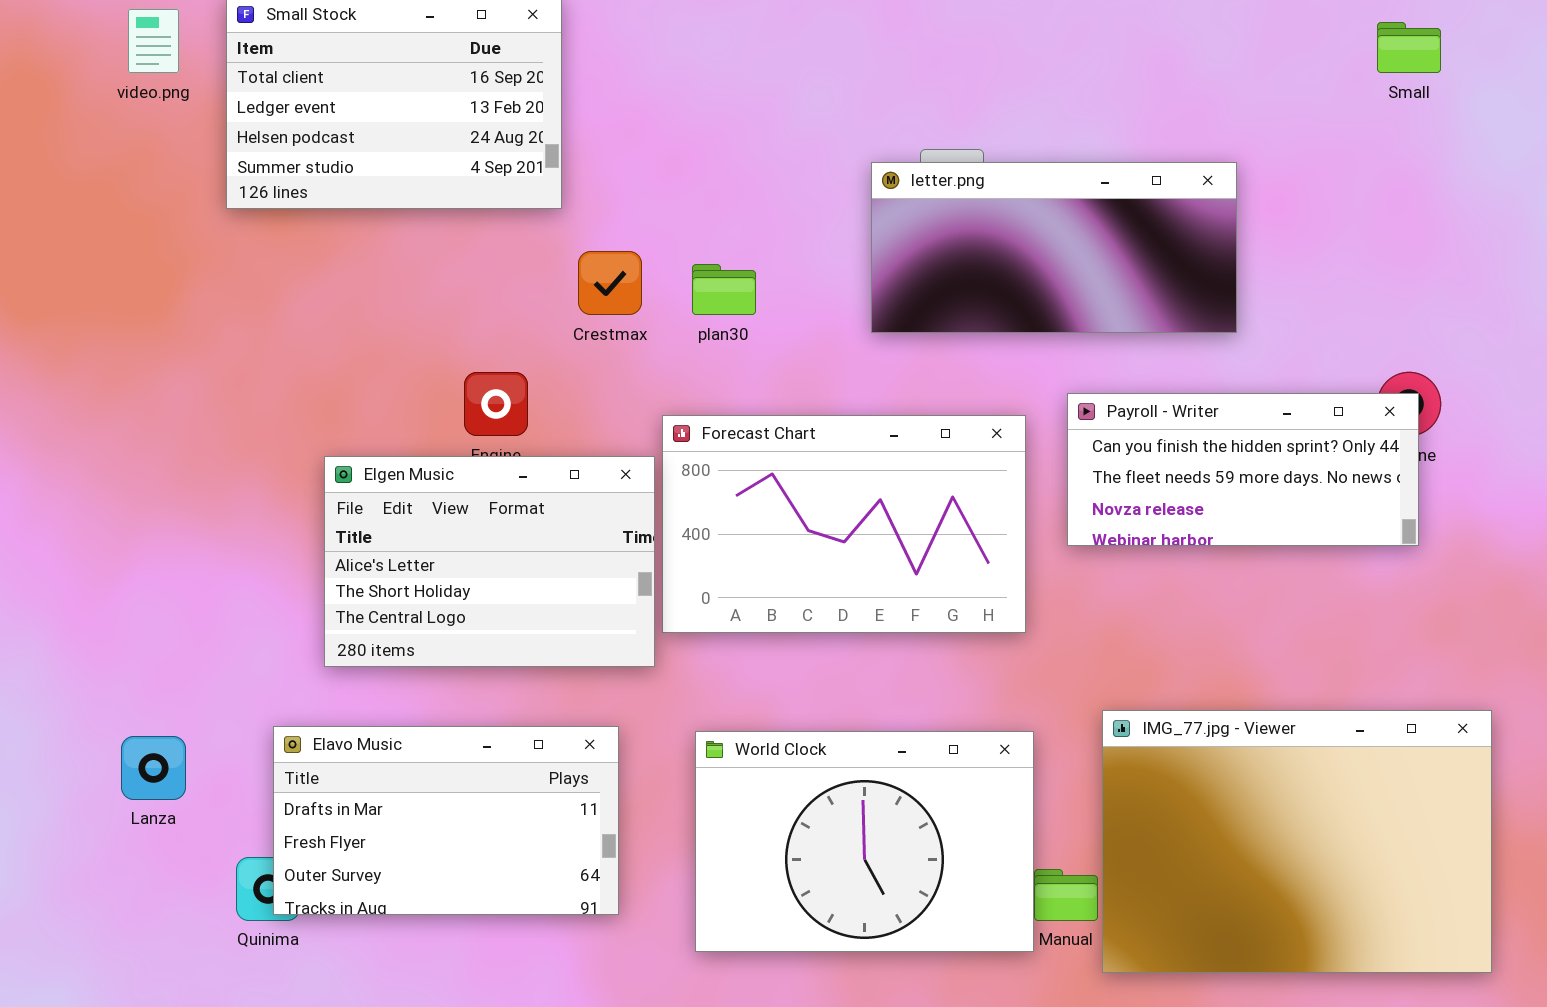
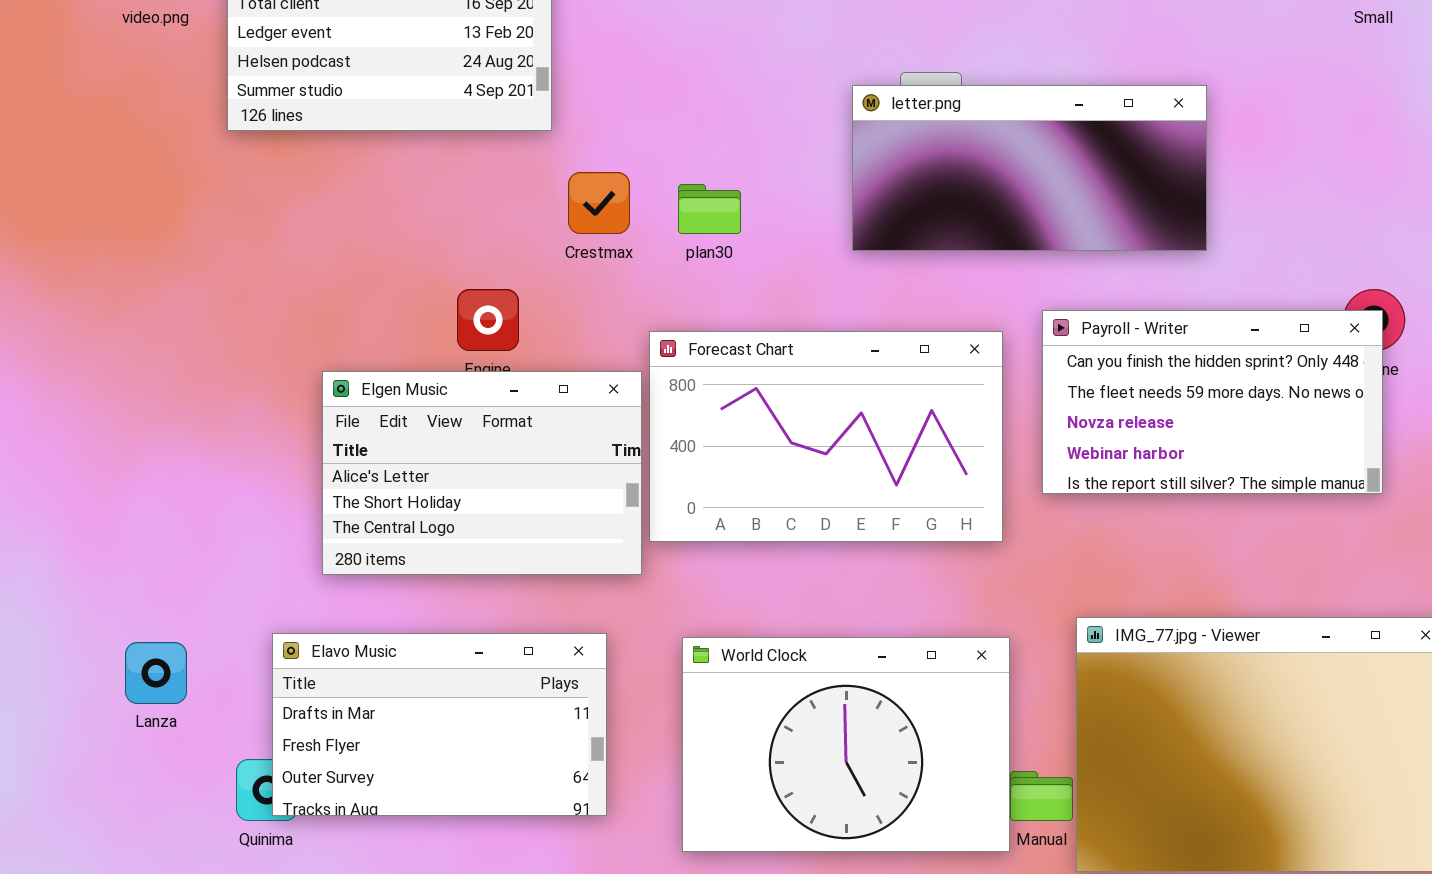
Payroll - Writer: [1067,393,1419,546] -> [1042,310,1383,494], resized

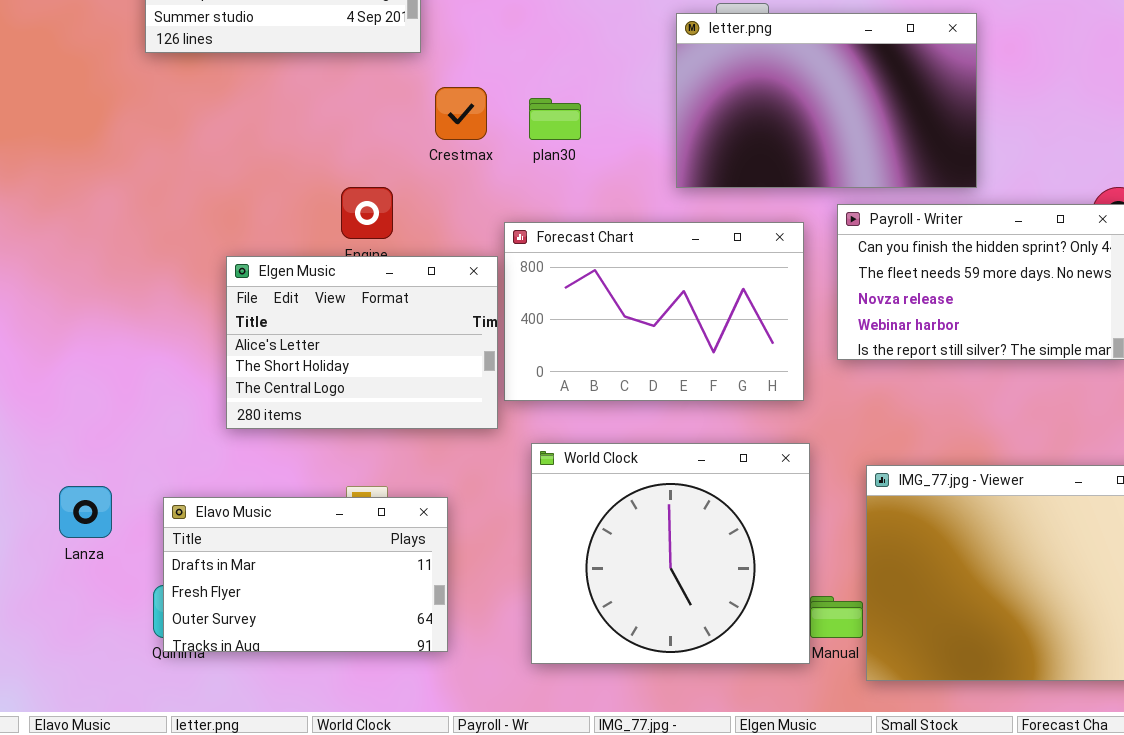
letter.png: [852,85,1207,251] -> [676,13,977,188], resized
Elavo Music: [272,633,607,816] -> [163,497,448,652], moved
World Clock: [682,637,1010,852] -> [531,443,810,664], resized

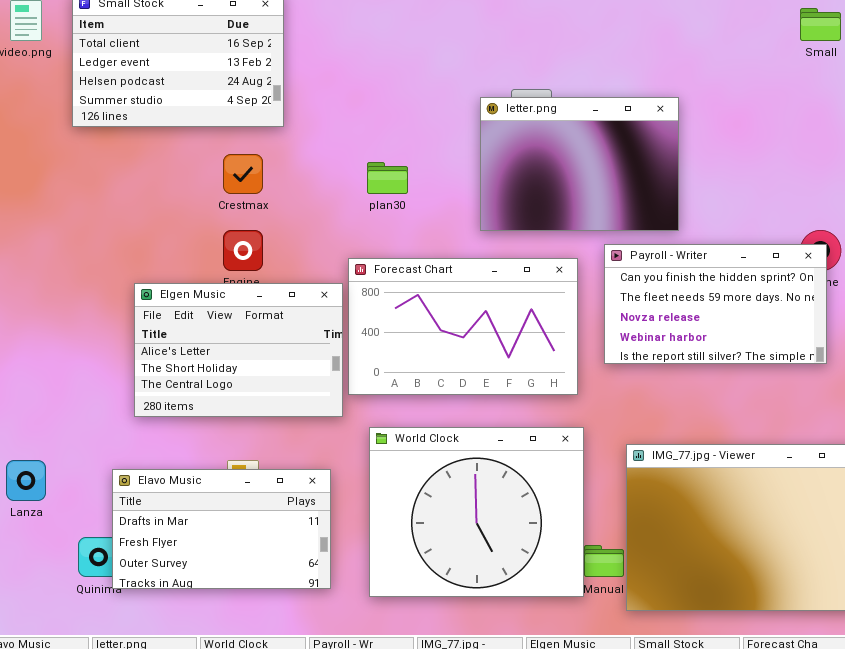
letter.png: [676,13,977,188] -> [480,97,679,231], resized
Crestmax: [435,87,487,140] -> [223,154,263,194], moved
Elavo Music: [163,497,448,652] -> [112,469,331,589], moved

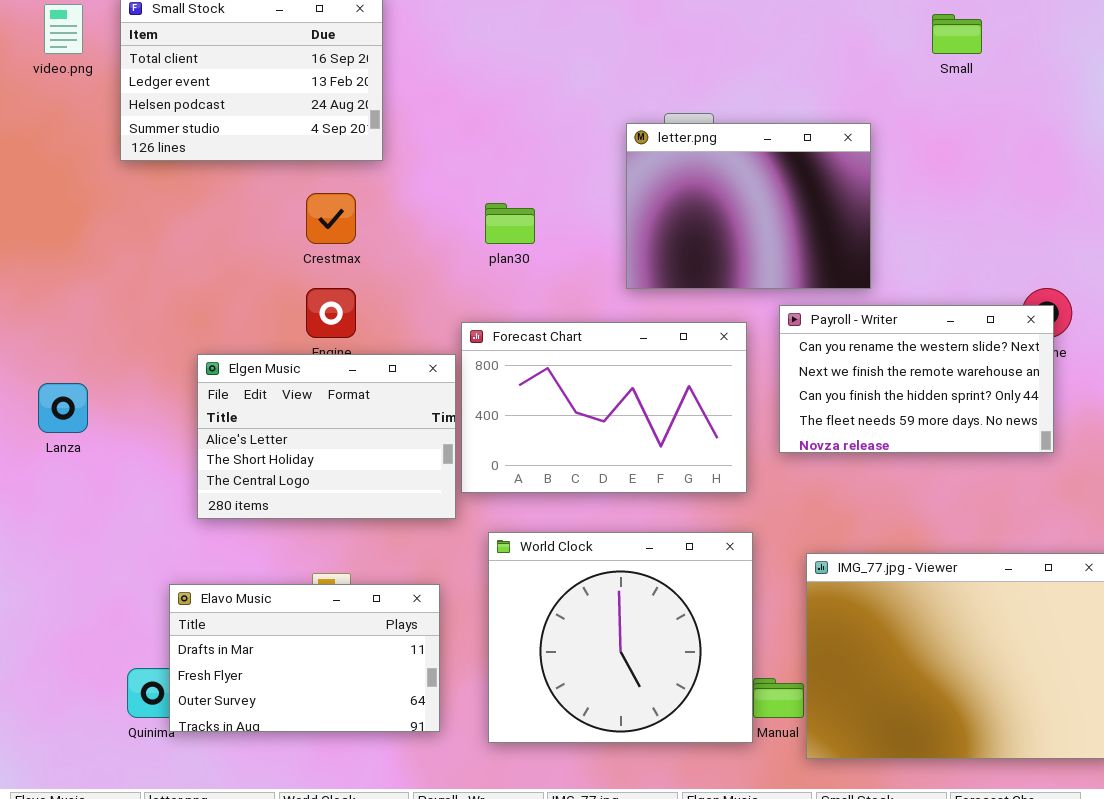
Small: [800,8,841,41] -> [932,14,982,54], moved
Payroll - Writer: [604,244,827,364] -> [779,305,1054,453], scrolled up 2 rows
Lanza: [6,460,46,501] -> [38,383,88,433], moved

